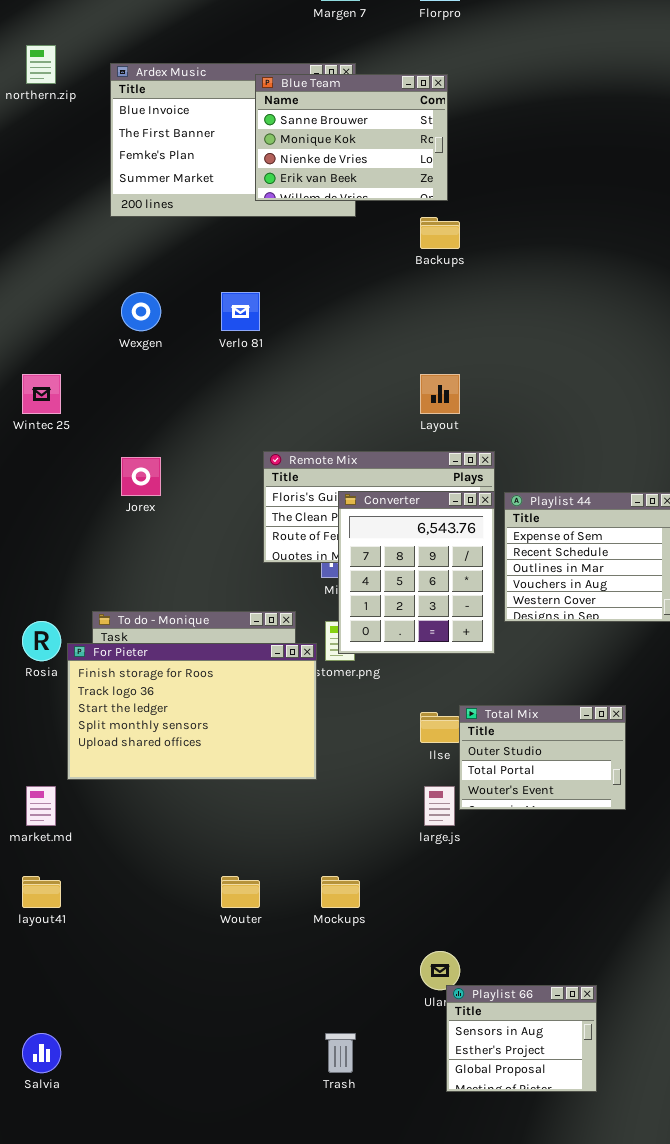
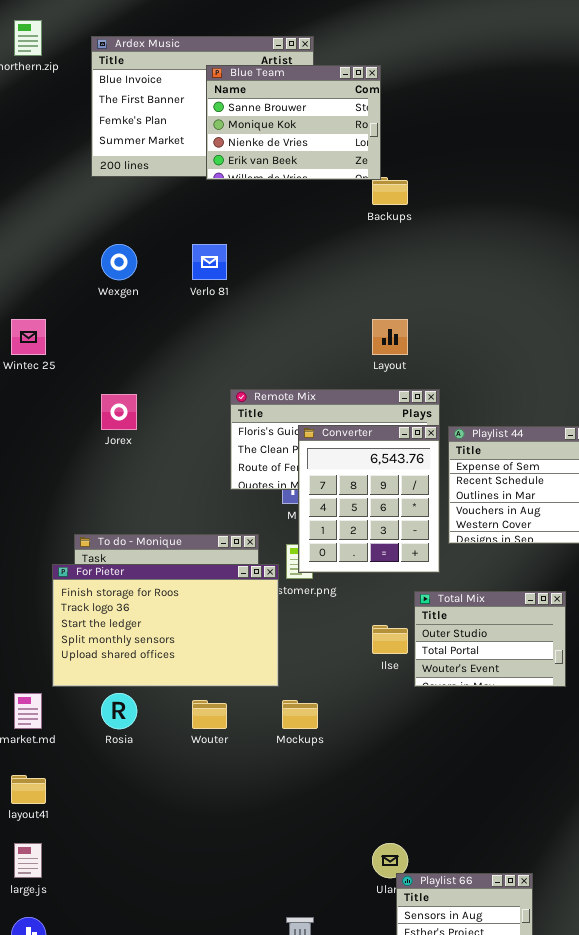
Blue Team: [255,74,448,201] -> [206,65,381,180], moved
Rosia: [22,621,61,661] -> [101,693,137,729], moved
Total Mix: [459,705,626,810] -> [414,591,566,687], moved
large.js: [424,786,455,826] -> [14,843,42,878], moved
Wouter: [221,876,260,908] -> [192,700,227,729], moved
Mockups: [321,876,360,908] -> [282,700,318,729], moved

